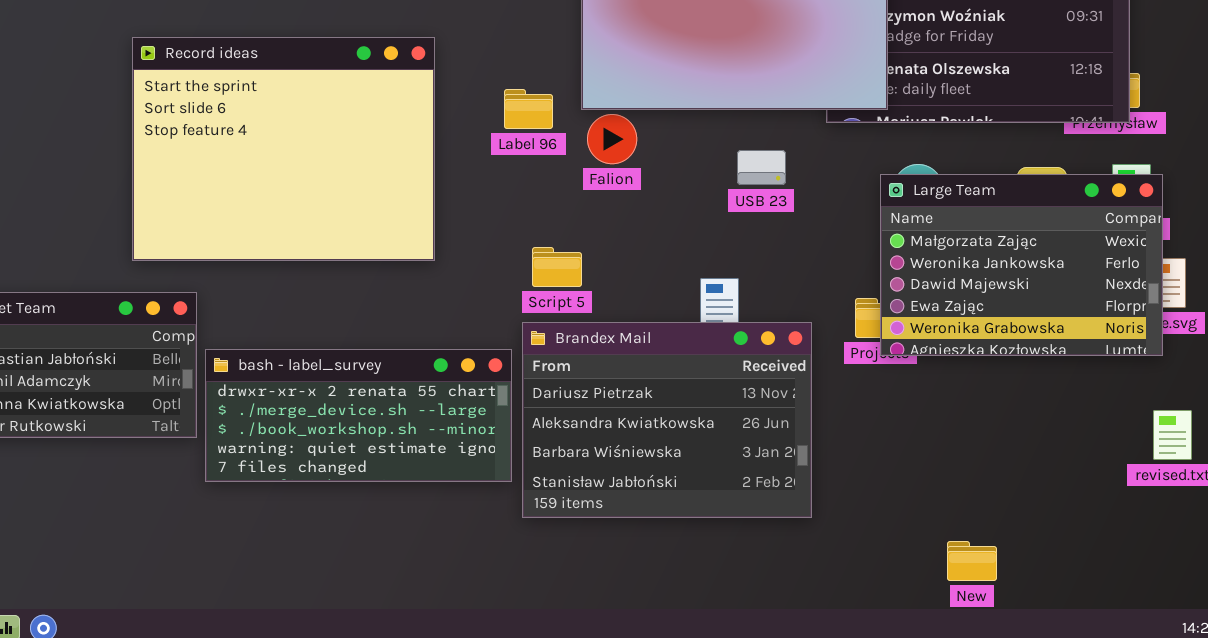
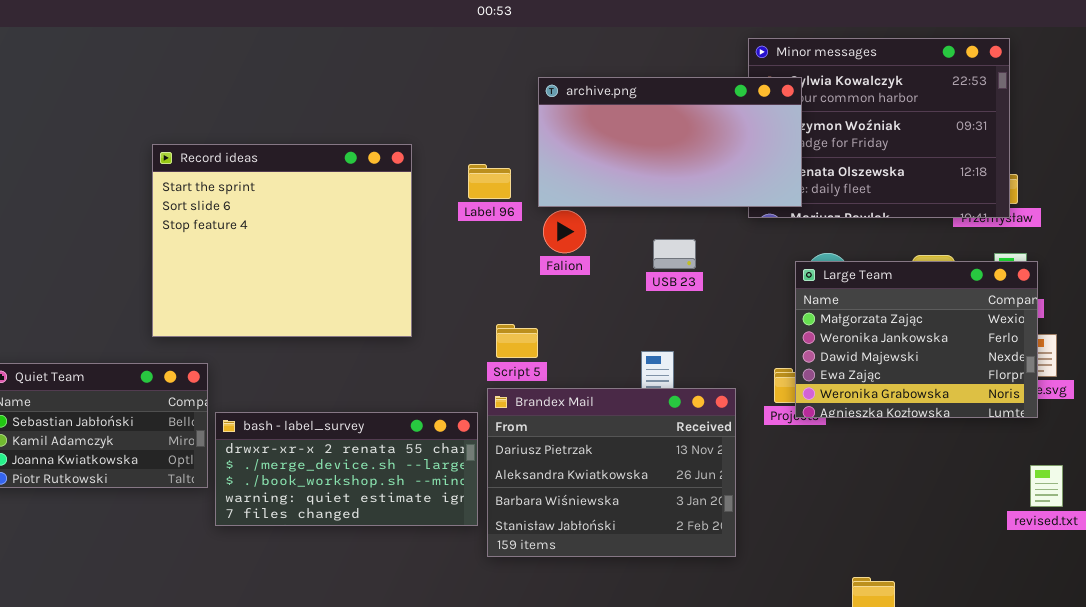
Label 96: [504,89,553,129] -> [468,164,511,199], moved
USB 23: [737,150,786,185] -> [653,239,696,269], moved

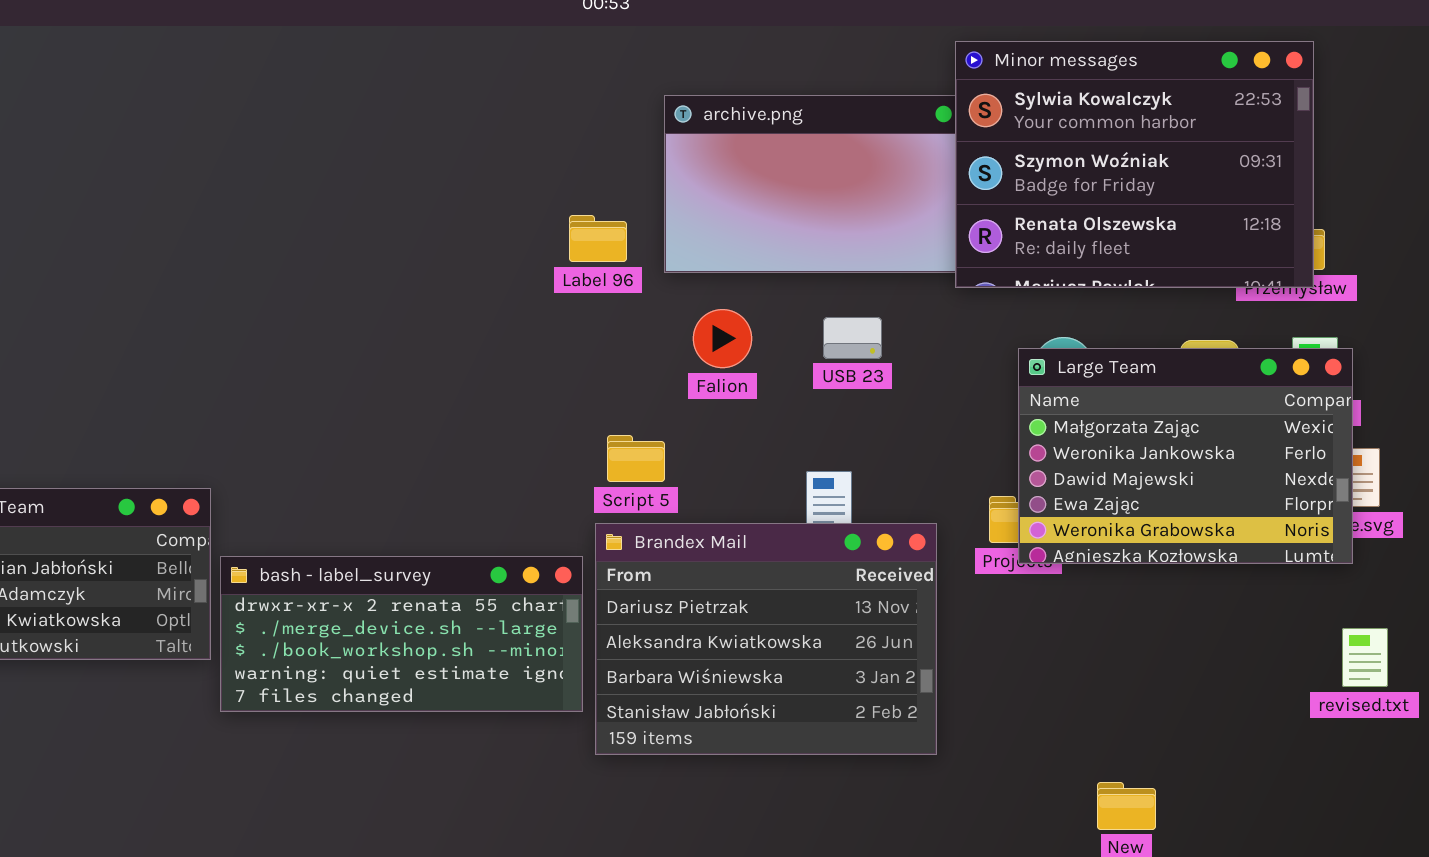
Minor messages: [748,38,1010,218] -> [955,41,1314,288], raised
Record ideas: [152,144,412,337] -> none, closed
Falion: [543,210,586,253] -> [693,309,752,368], moved

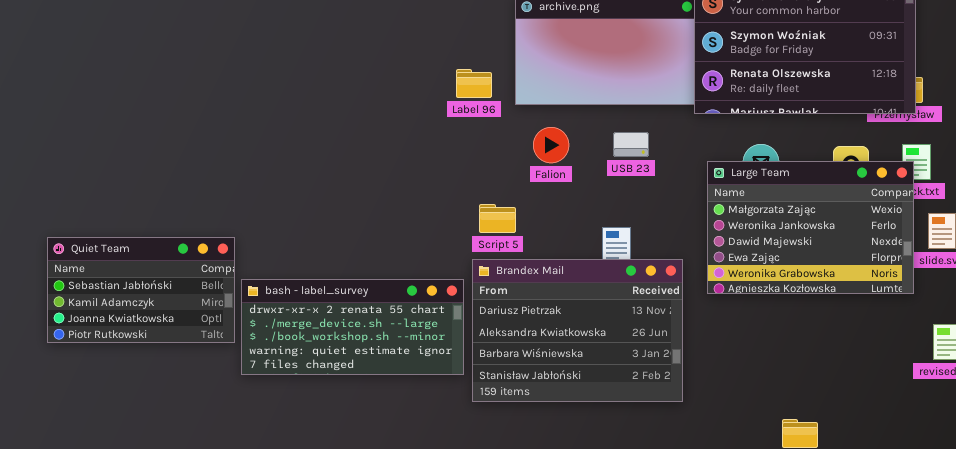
Large Team: [1018,348,1353,564] -> [707,161,914,294], moved

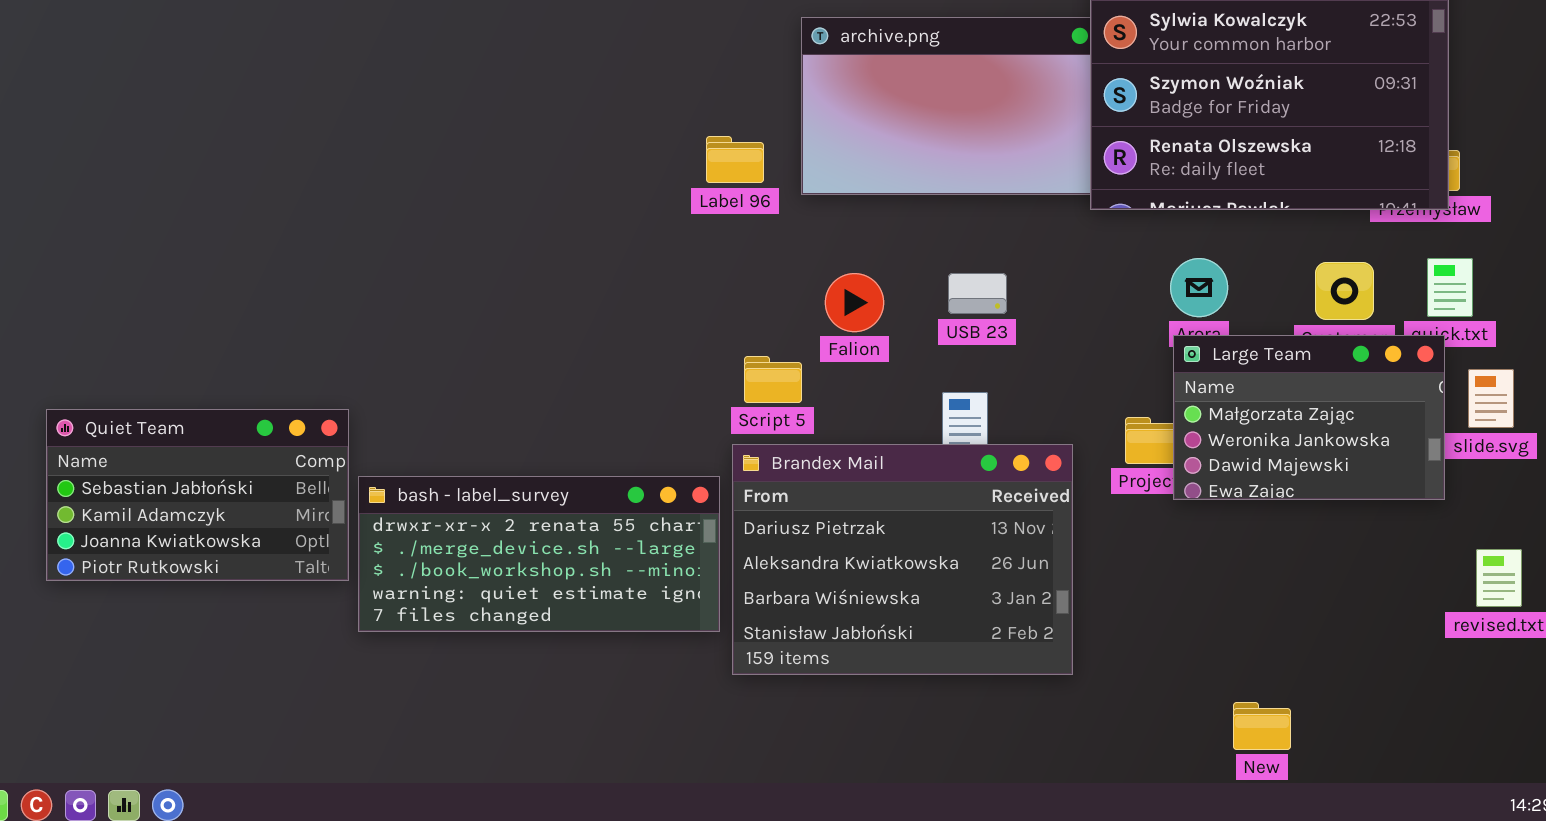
Falion: [533,127,569,163] -> [825,273,884,332], moved
USB 23: [613,132,649,157] -> [948,273,1007,314], moved
Large Team: [707,161,914,294] -> [1173,335,1445,500], resized

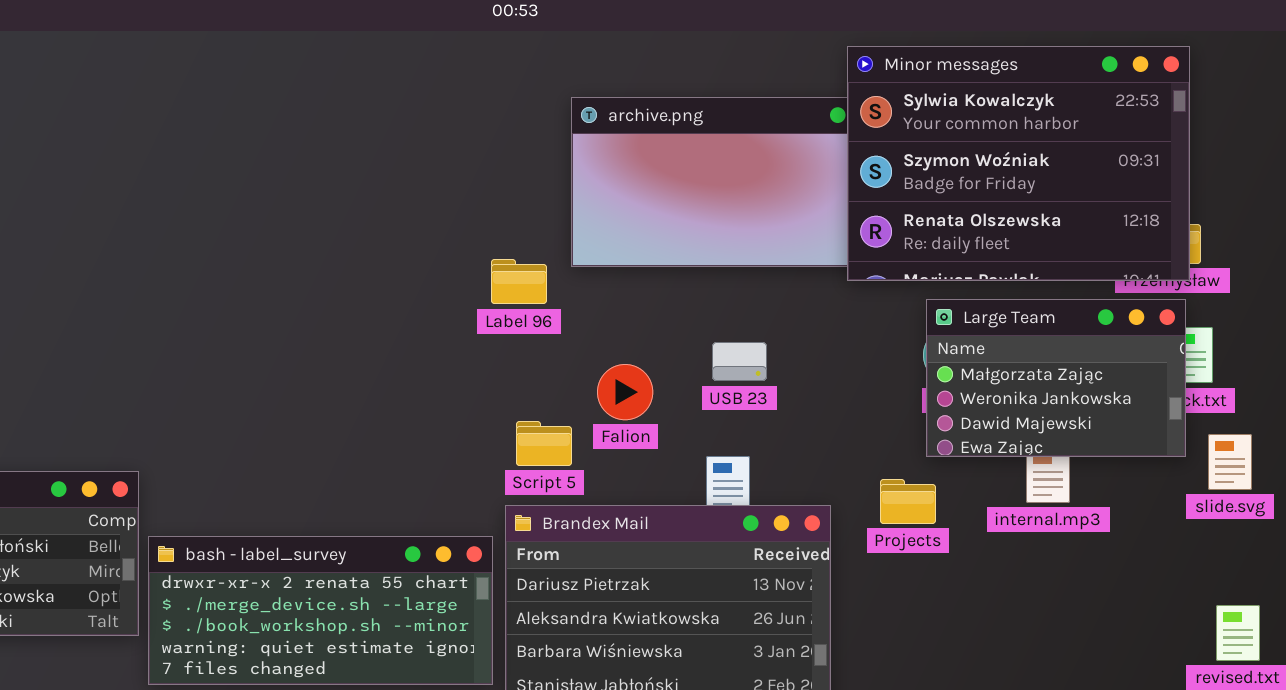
Label 96: [706,136,764,183] -> [491,259,547,304], moved
Falion: [825,273,884,332] -> [597,364,653,420], moved
Large Team: [1173,335,1445,500] -> [926,299,1186,457], moved

